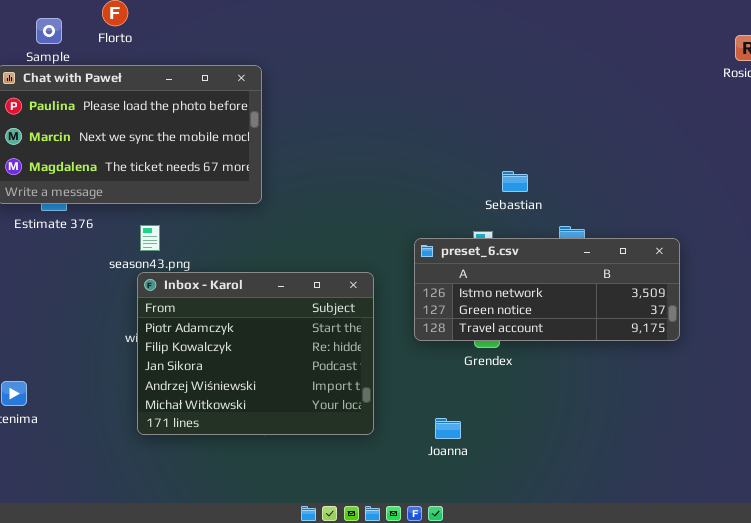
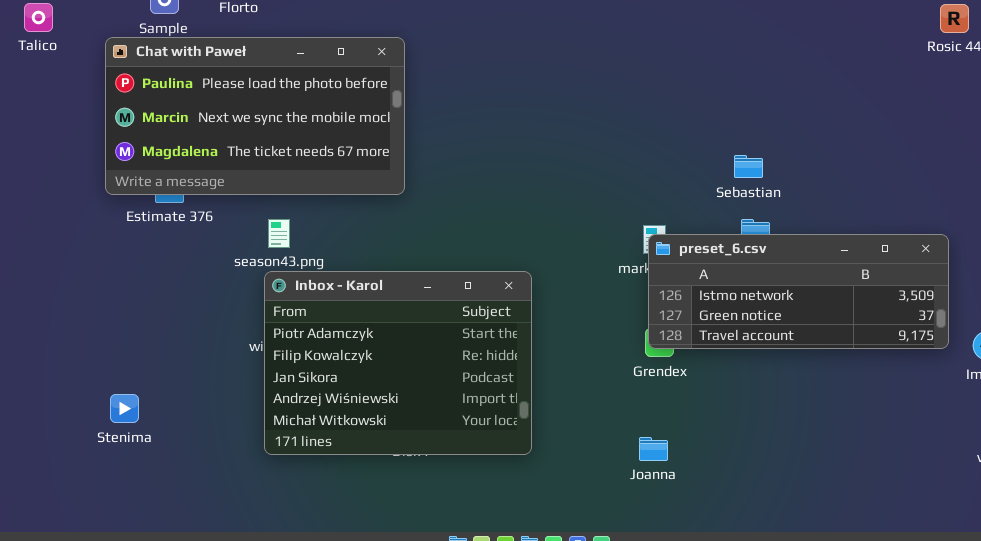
Sebastian: [502,171,528,192] -> [734,155,763,178], moved
preset_6.csv: [414,238,680,341] -> [648,234,949,349], moved
Joanna: [435,418,461,439] -> [639,437,668,461], moved

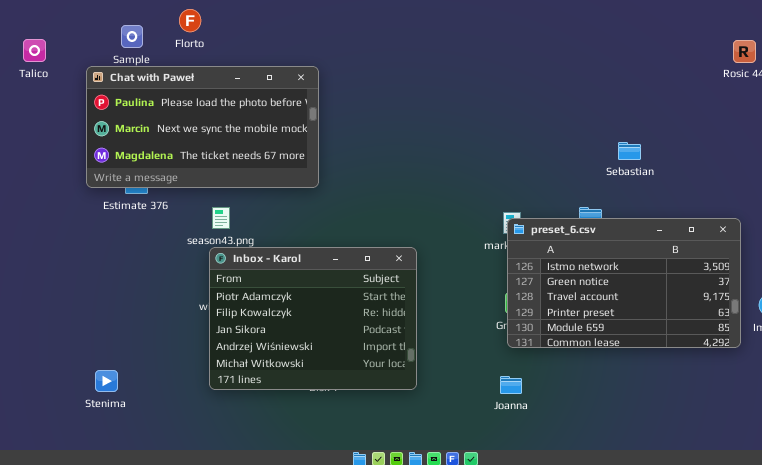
Sebastian: [734,155,763,178] -> [618,142,641,160], moved
preset_6.csv: [648,234,949,349] -> [507,218,741,348], resized
Stenima: [110,394,139,423] -> [95,370,118,392], moved

